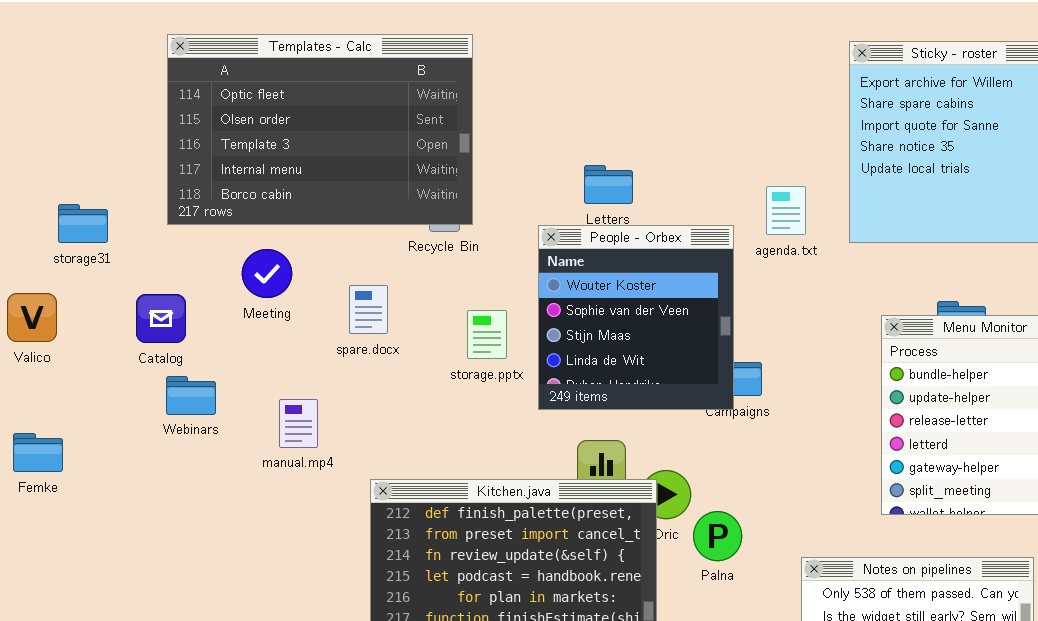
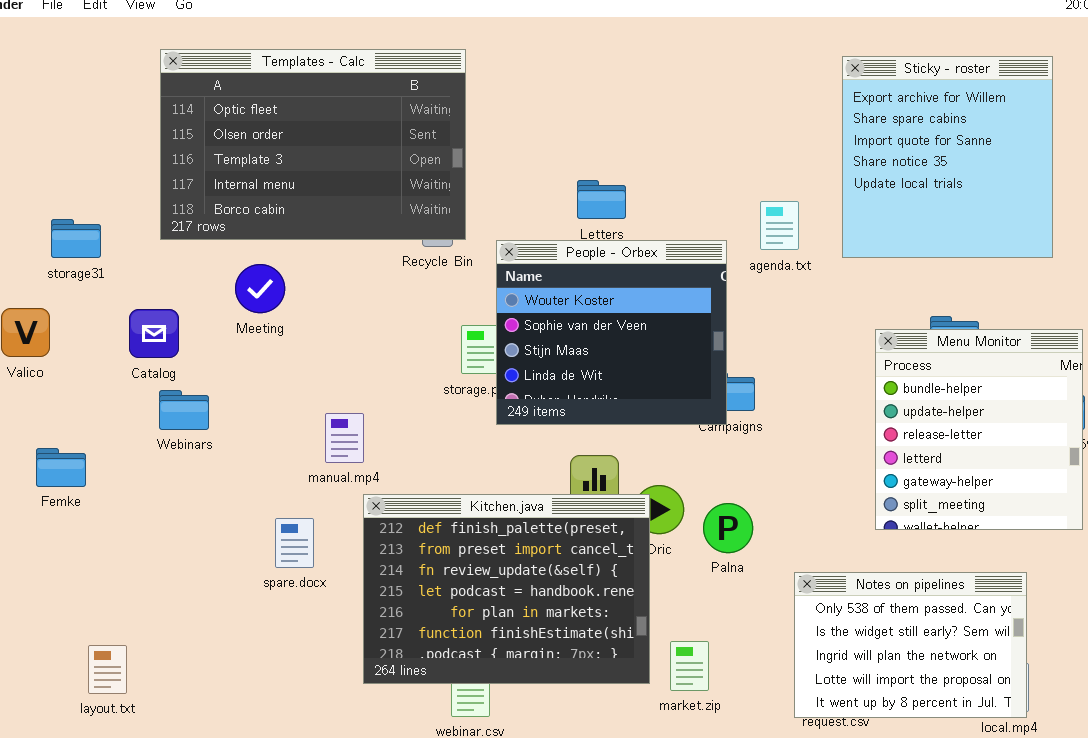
People - Orbex: [538,225,734,410] -> [496,240,727,425], resized
spare.docx: [349,285,388,334] -> [275,518,314,568], moved
manual.mp4: [279,399,318,448] -> [325,413,364,463], moved
Femke: [13,433,63,472] -> [36,448,86,487], moved
Palna: [693,511,742,561] -> [703,503,753,553], moved

